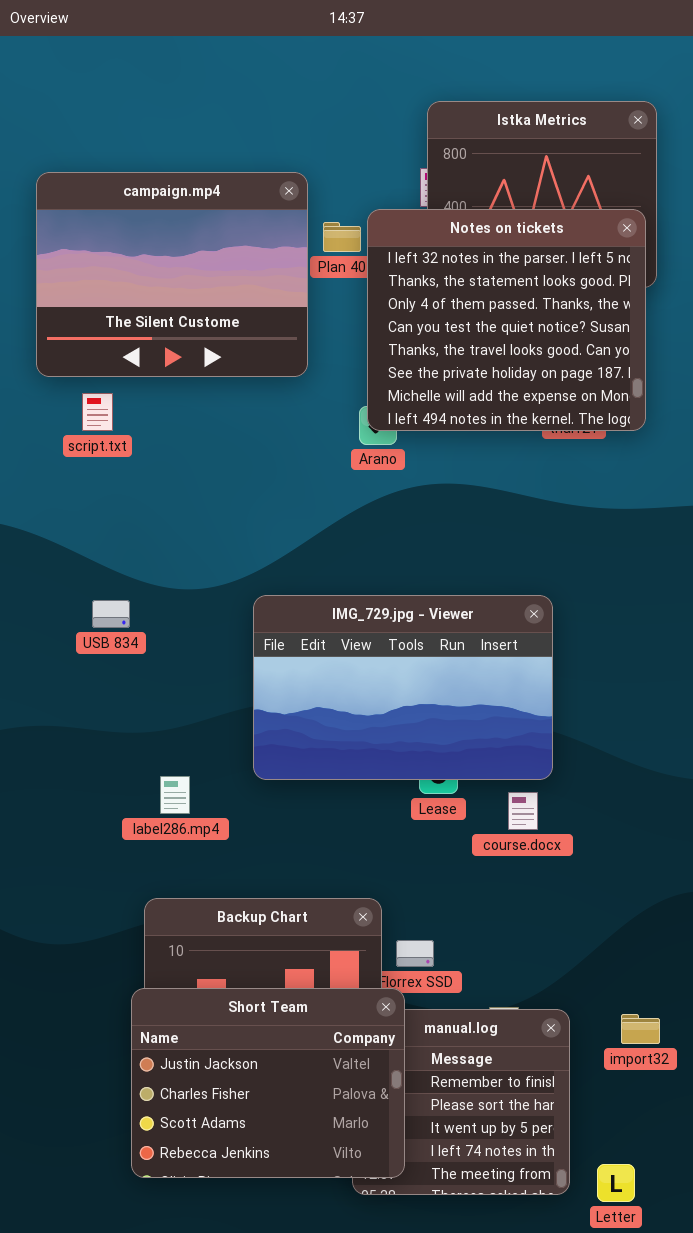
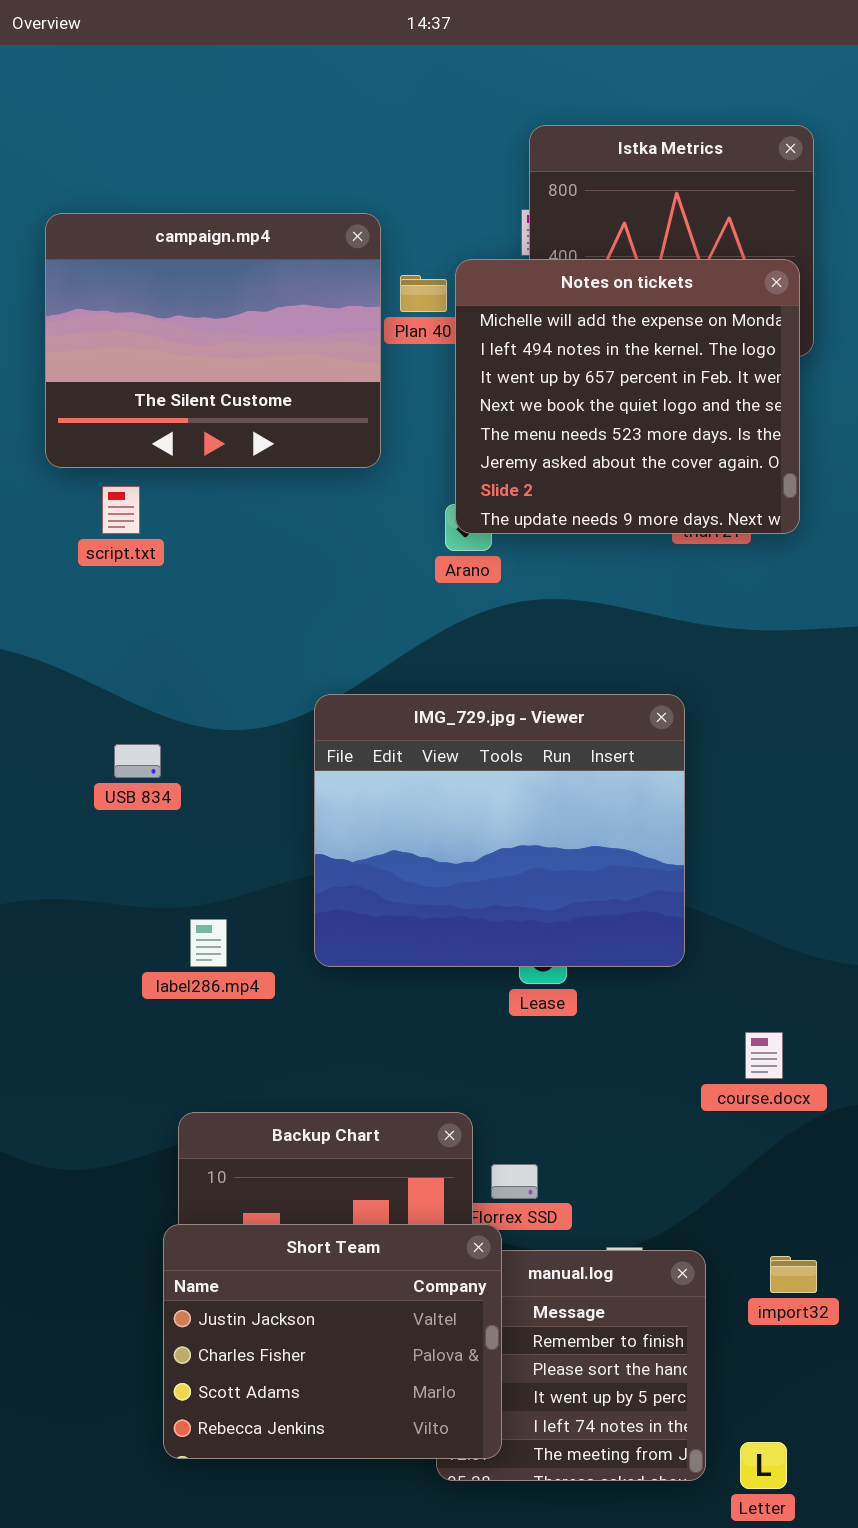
Notes on tickets: [367,209,646,431] -> [455,259,800,534], scrolled down 6 rows
IMG_729.jpg - Viewer: [253,595,553,780] -> [314,694,685,967], resized
label286.mp4: [160,776,190,814] -> [190,919,227,967], moved
course.docx: [508,792,538,830] -> [745,1032,783,1079], moved

